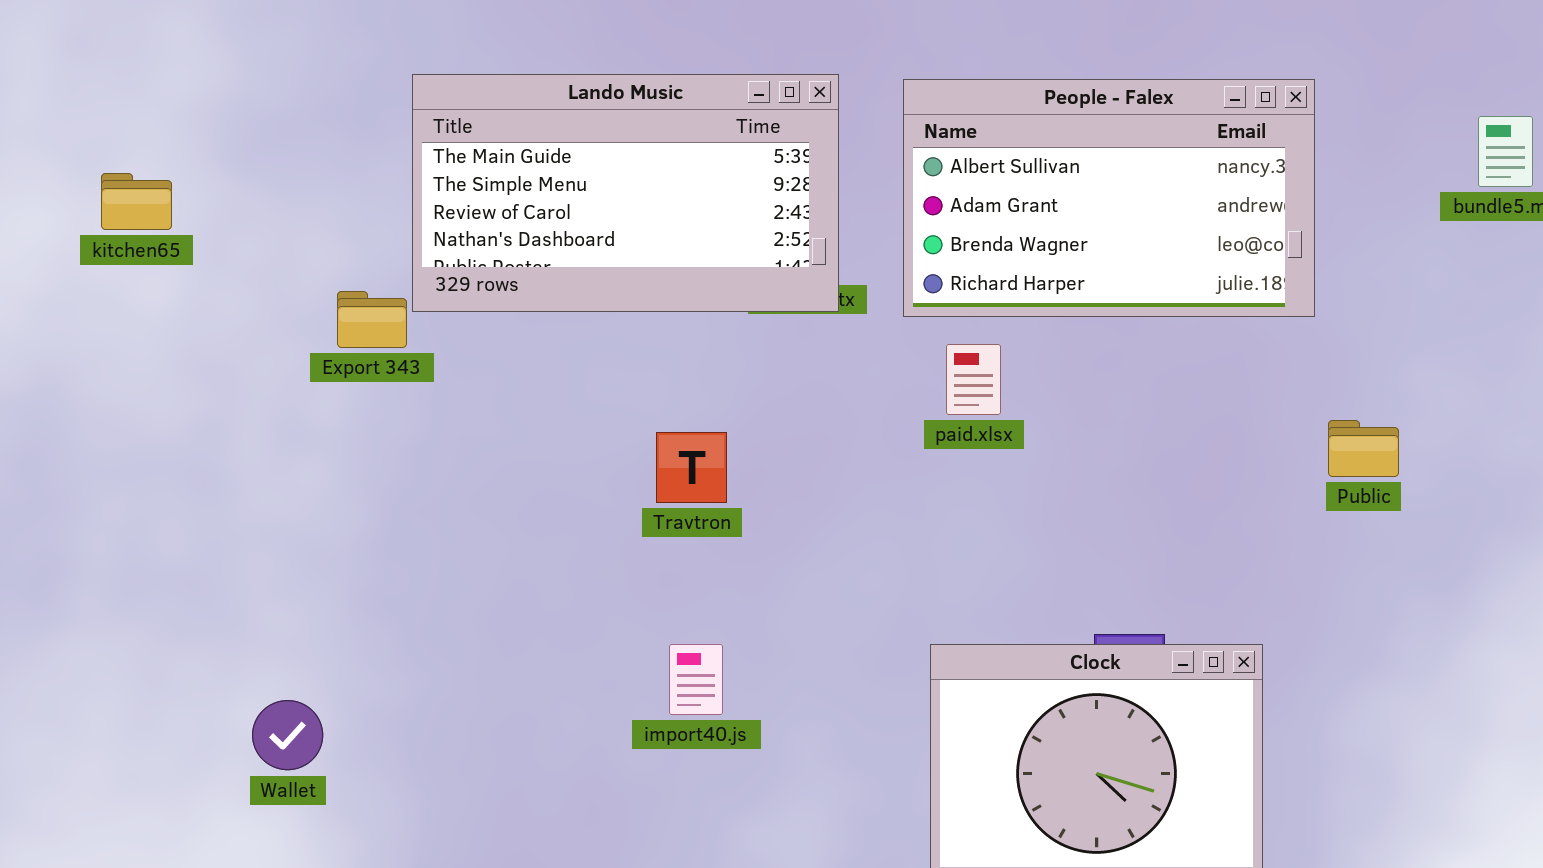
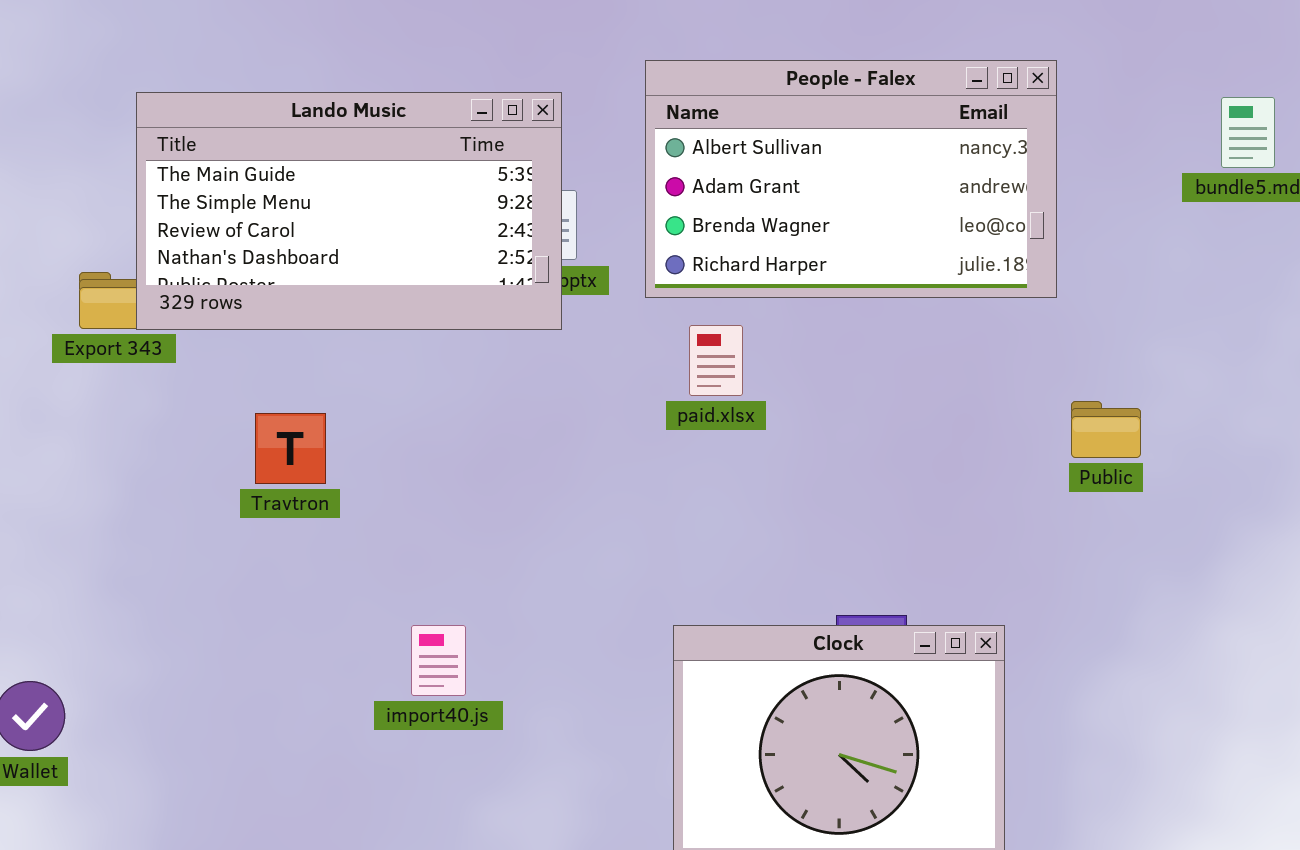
Lando Music: [412,74,839,312] -> [136,92,562,330], moved
Travtron: [656,432,727,503] -> [255,413,326,484], moved

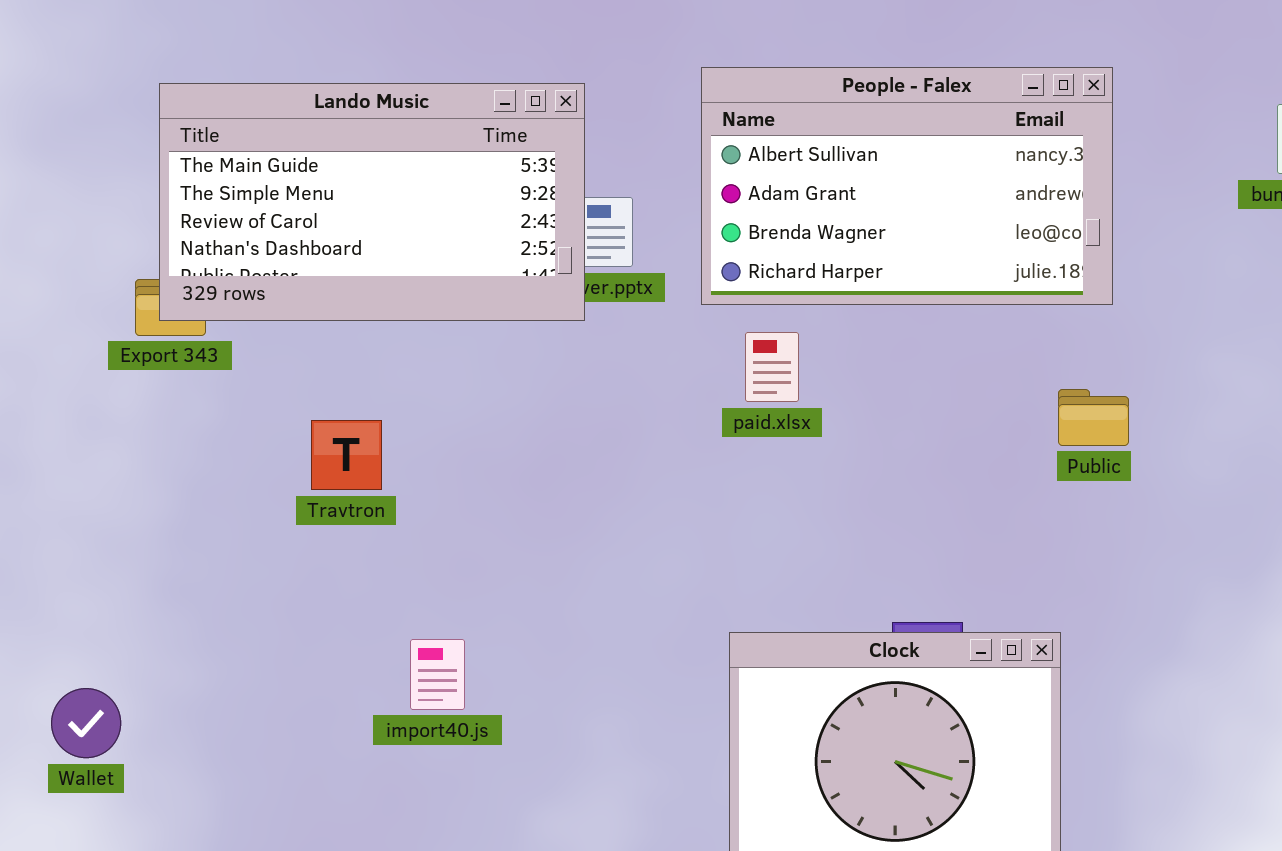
Lando Music: [136,92,562,330] -> [159,83,585,321], moved
Public: [1071,401,1141,458] -> [1058,389,1129,446], moved
import40.js: [411,625,466,696] -> [410,639,465,710], moved

